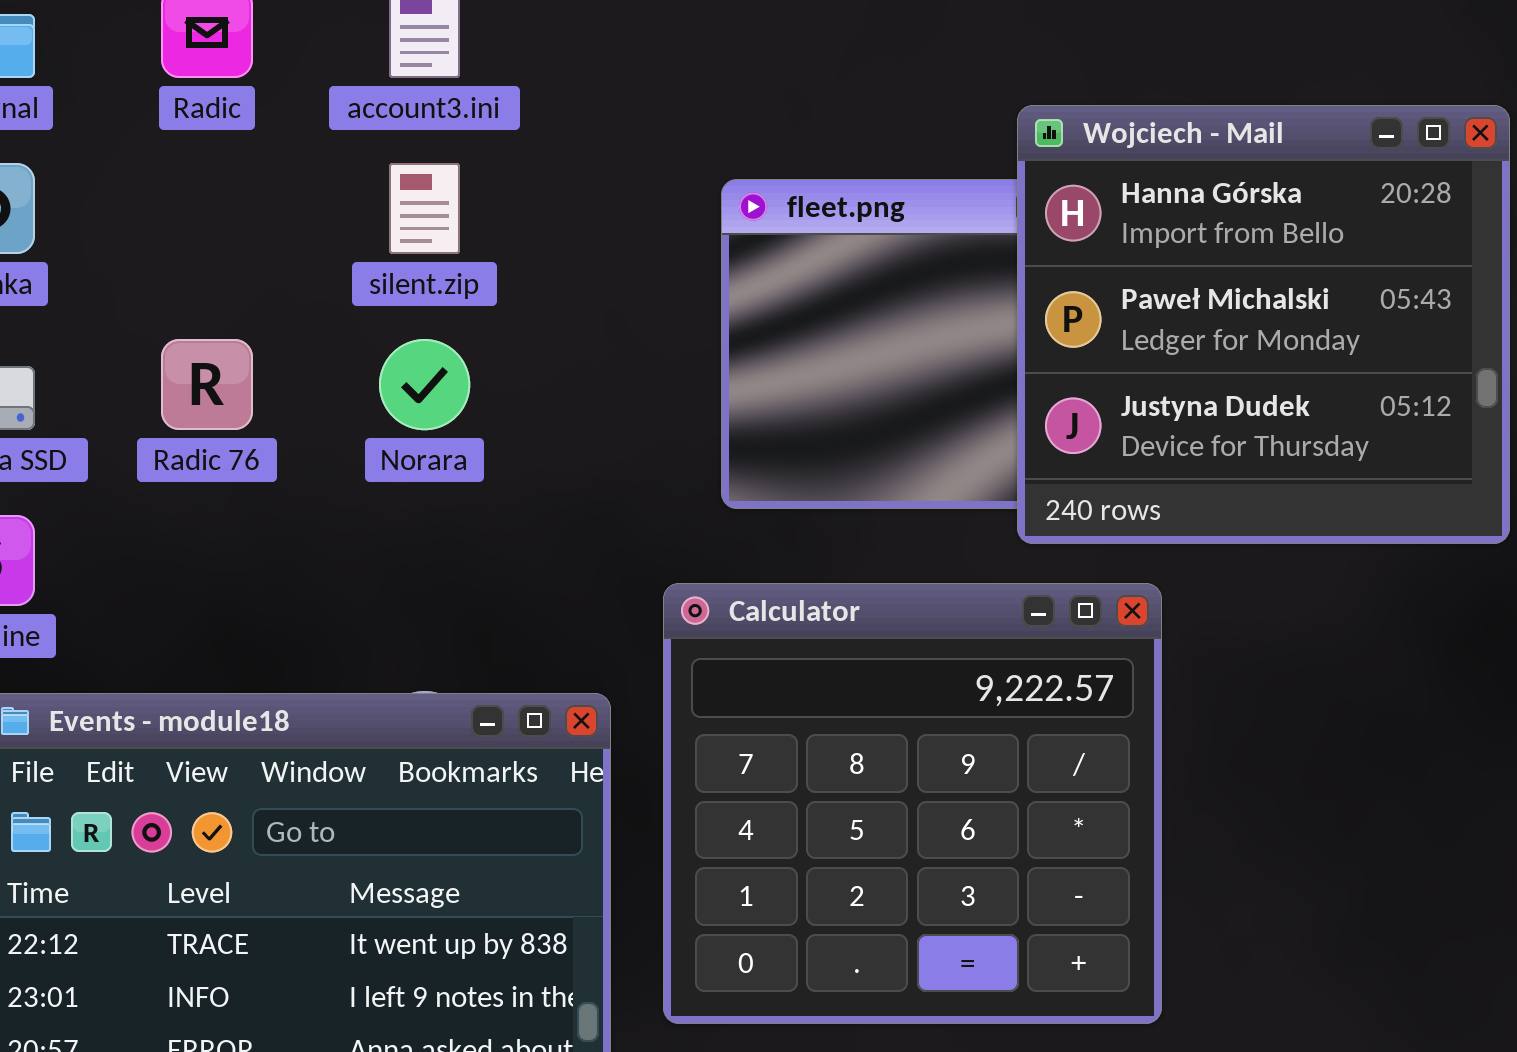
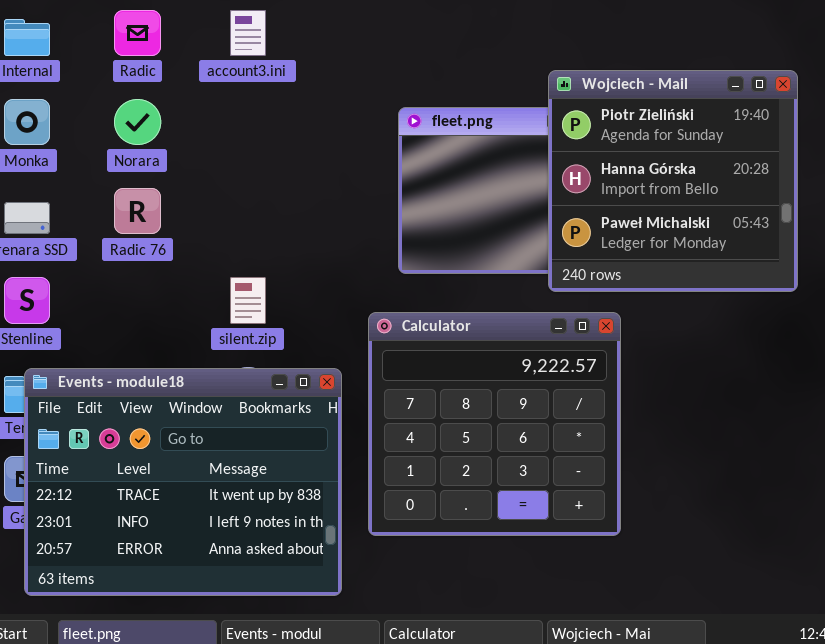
Wojciech - Mail: [1017,105,1510,544] -> [548,70,798,292], scrolled up 1 row
silent.zip: [389,163,460,254] -> [230,277,266,324], moved
Norara: [379,339,470,430] -> [114,99,161,145], moved

